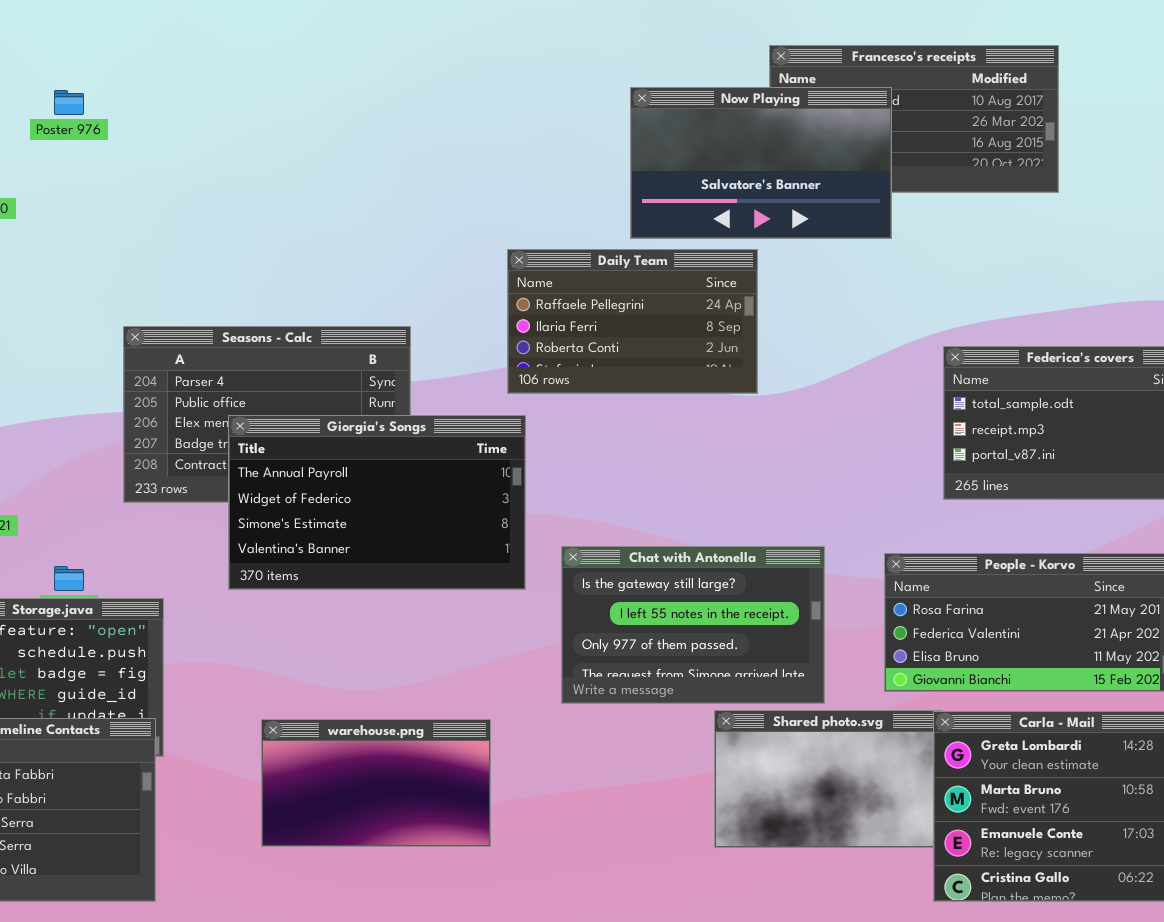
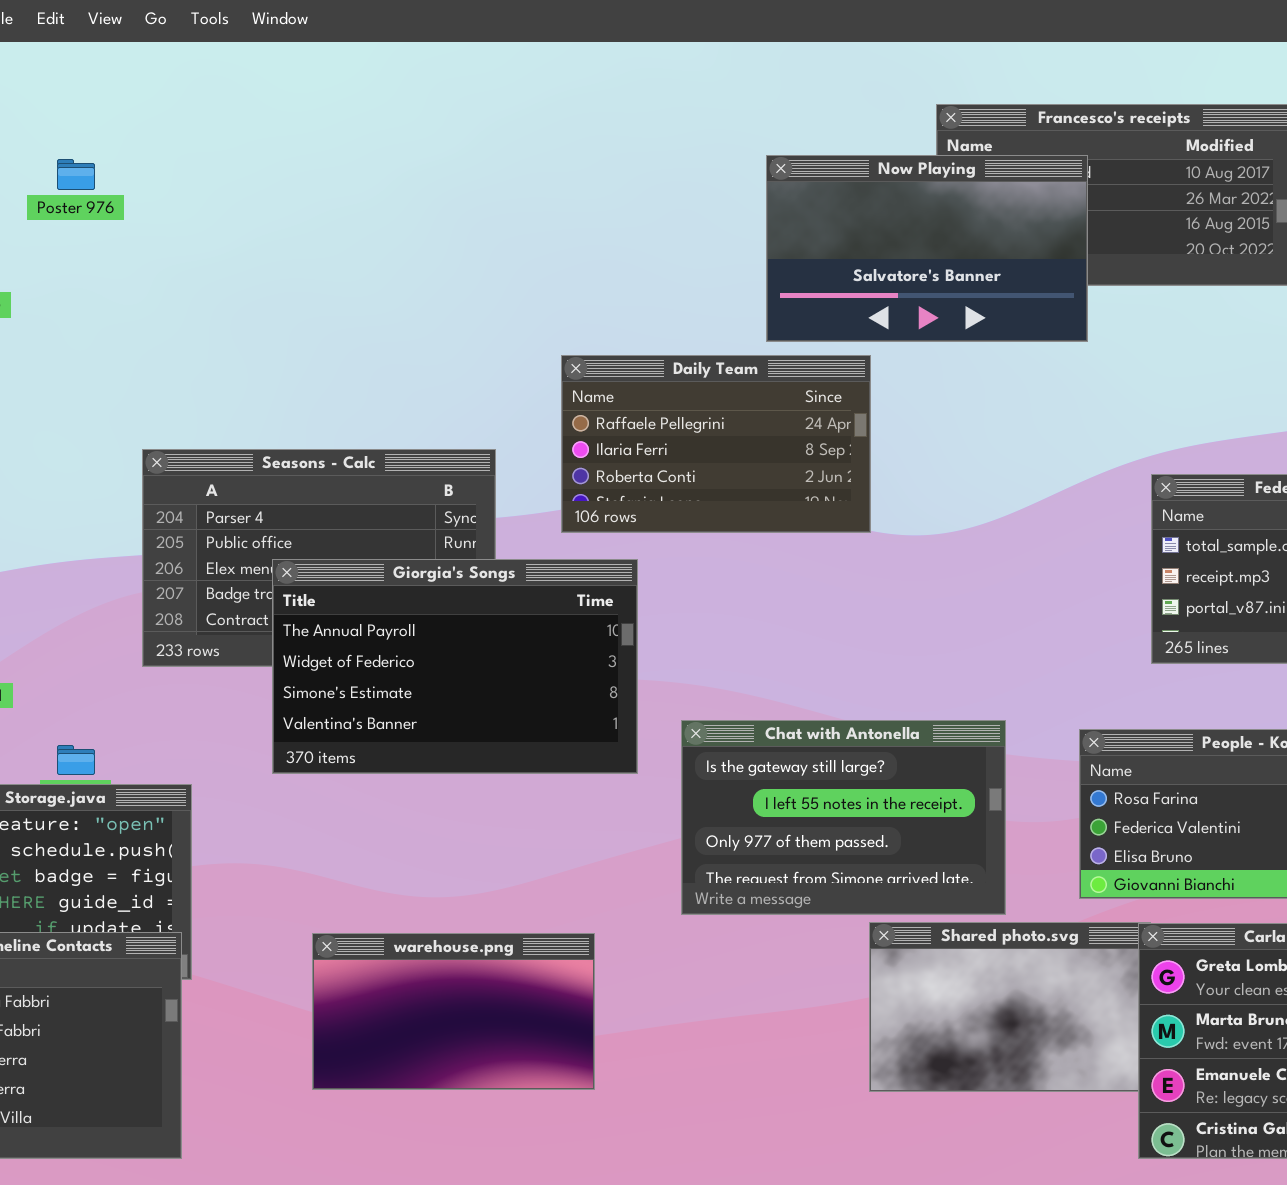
Daily Team: [507,249,758,394] -> [561,355,871,533], moved

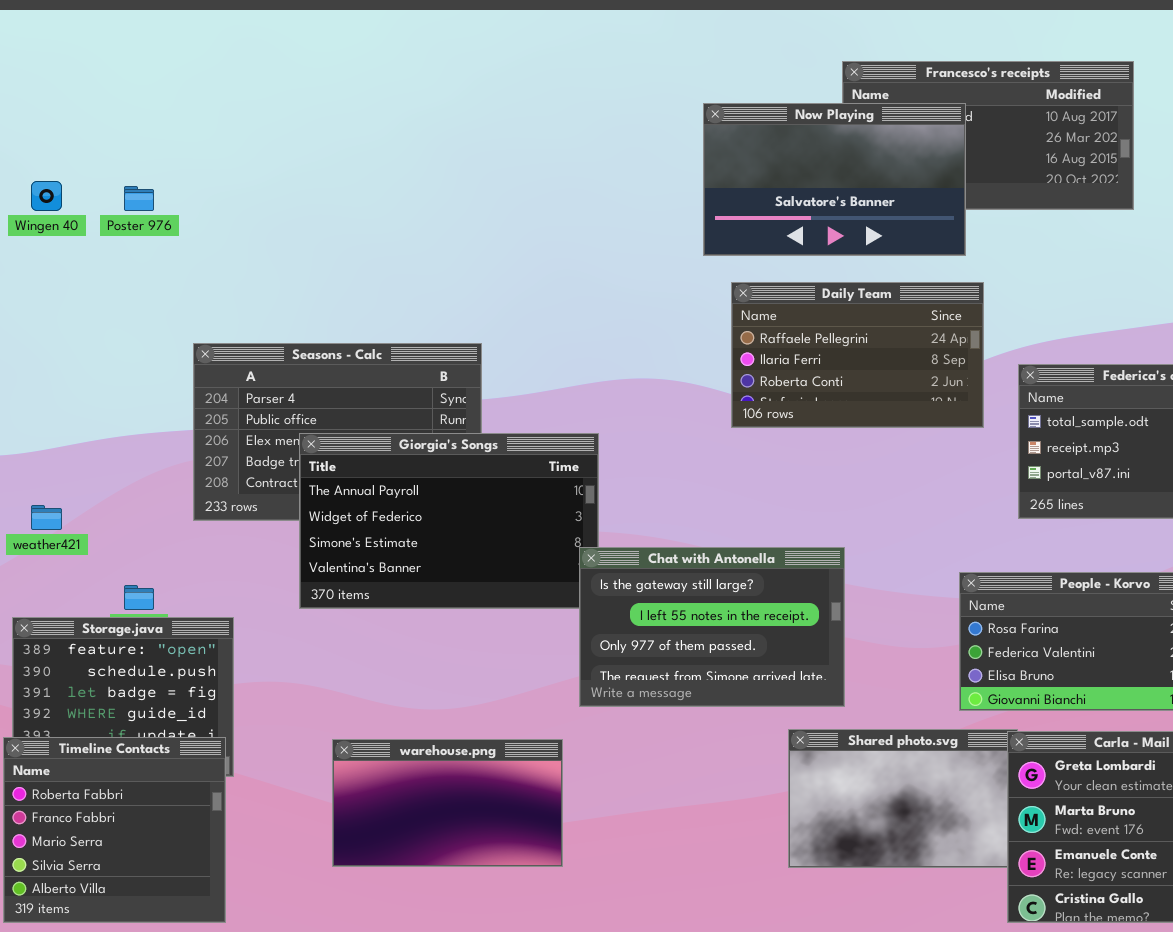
Poster 976: [57,159,95,190] -> [124,186,154,211], moved
Daily Team: [561,355,871,533] -> [731,282,984,428], moved
Chat with Antonella: [681,720,1006,915] -> [579,547,845,707], moved

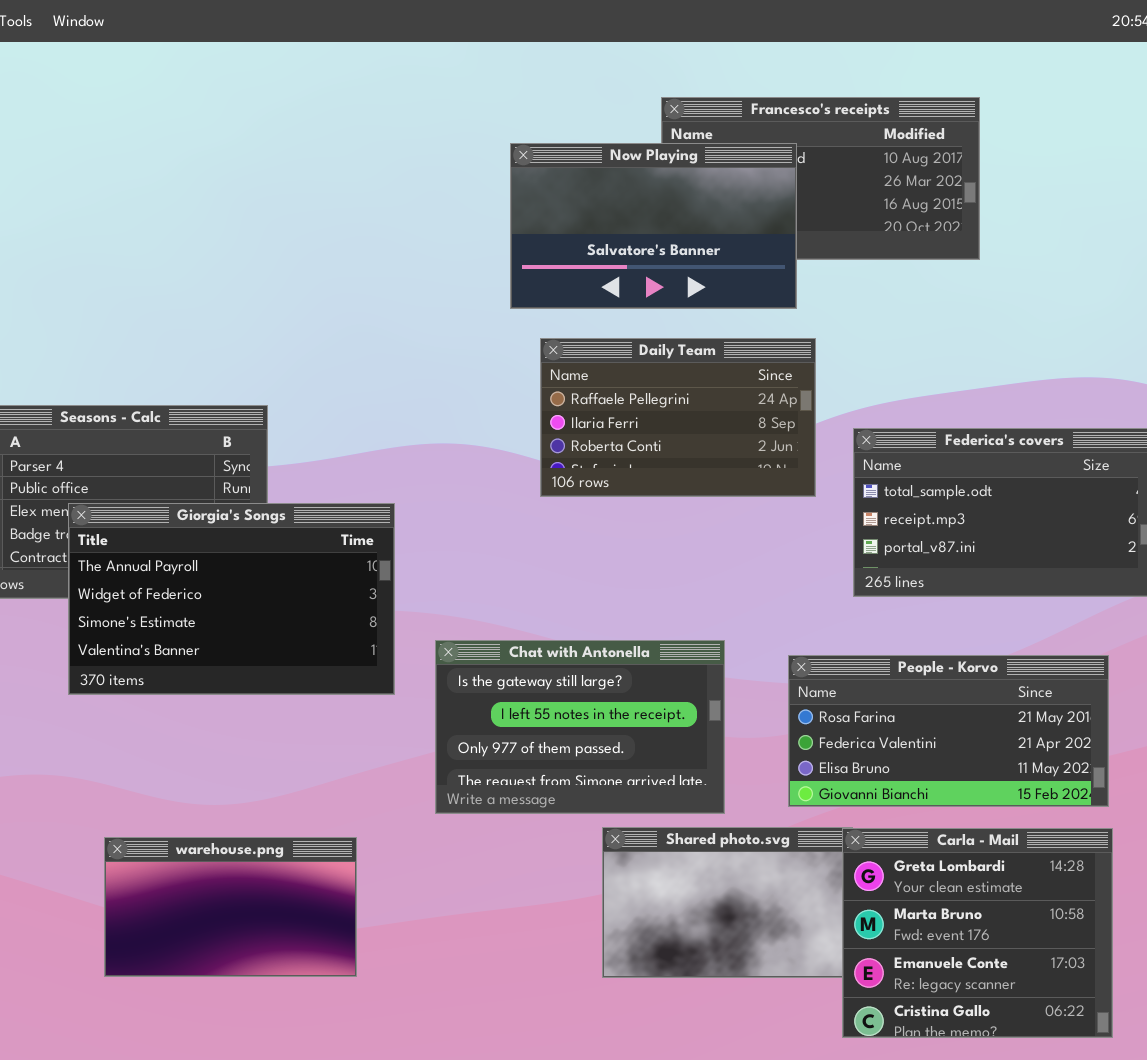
Chat with Antonella: [579,547,845,707] -> [435,640,725,814], moved

